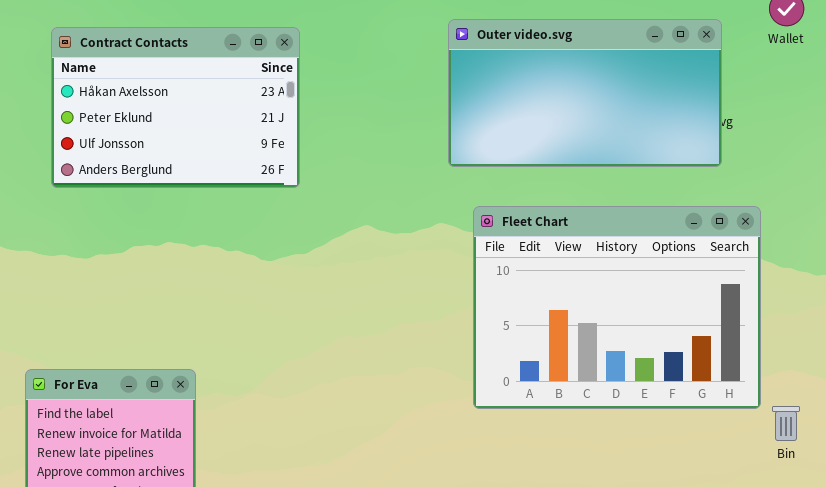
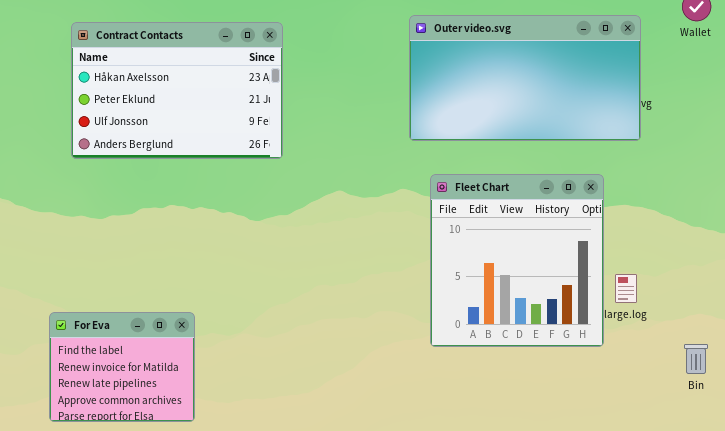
Fleet Chart: [473,206,761,409] -> [430,174,604,347], resized

